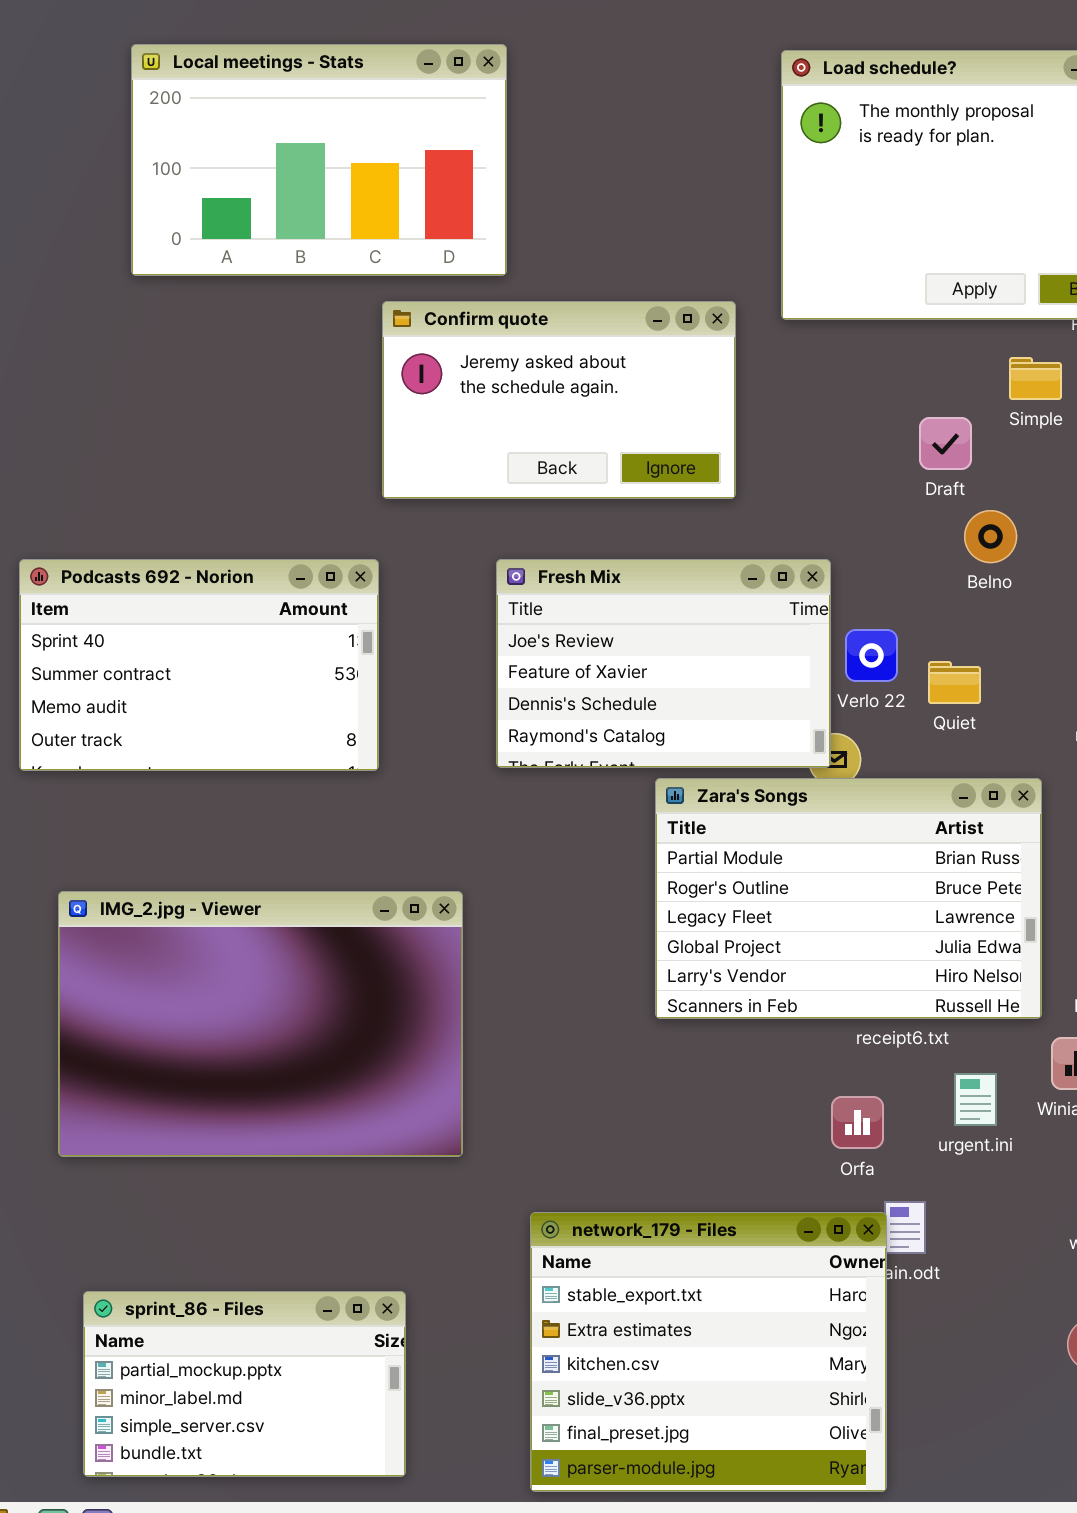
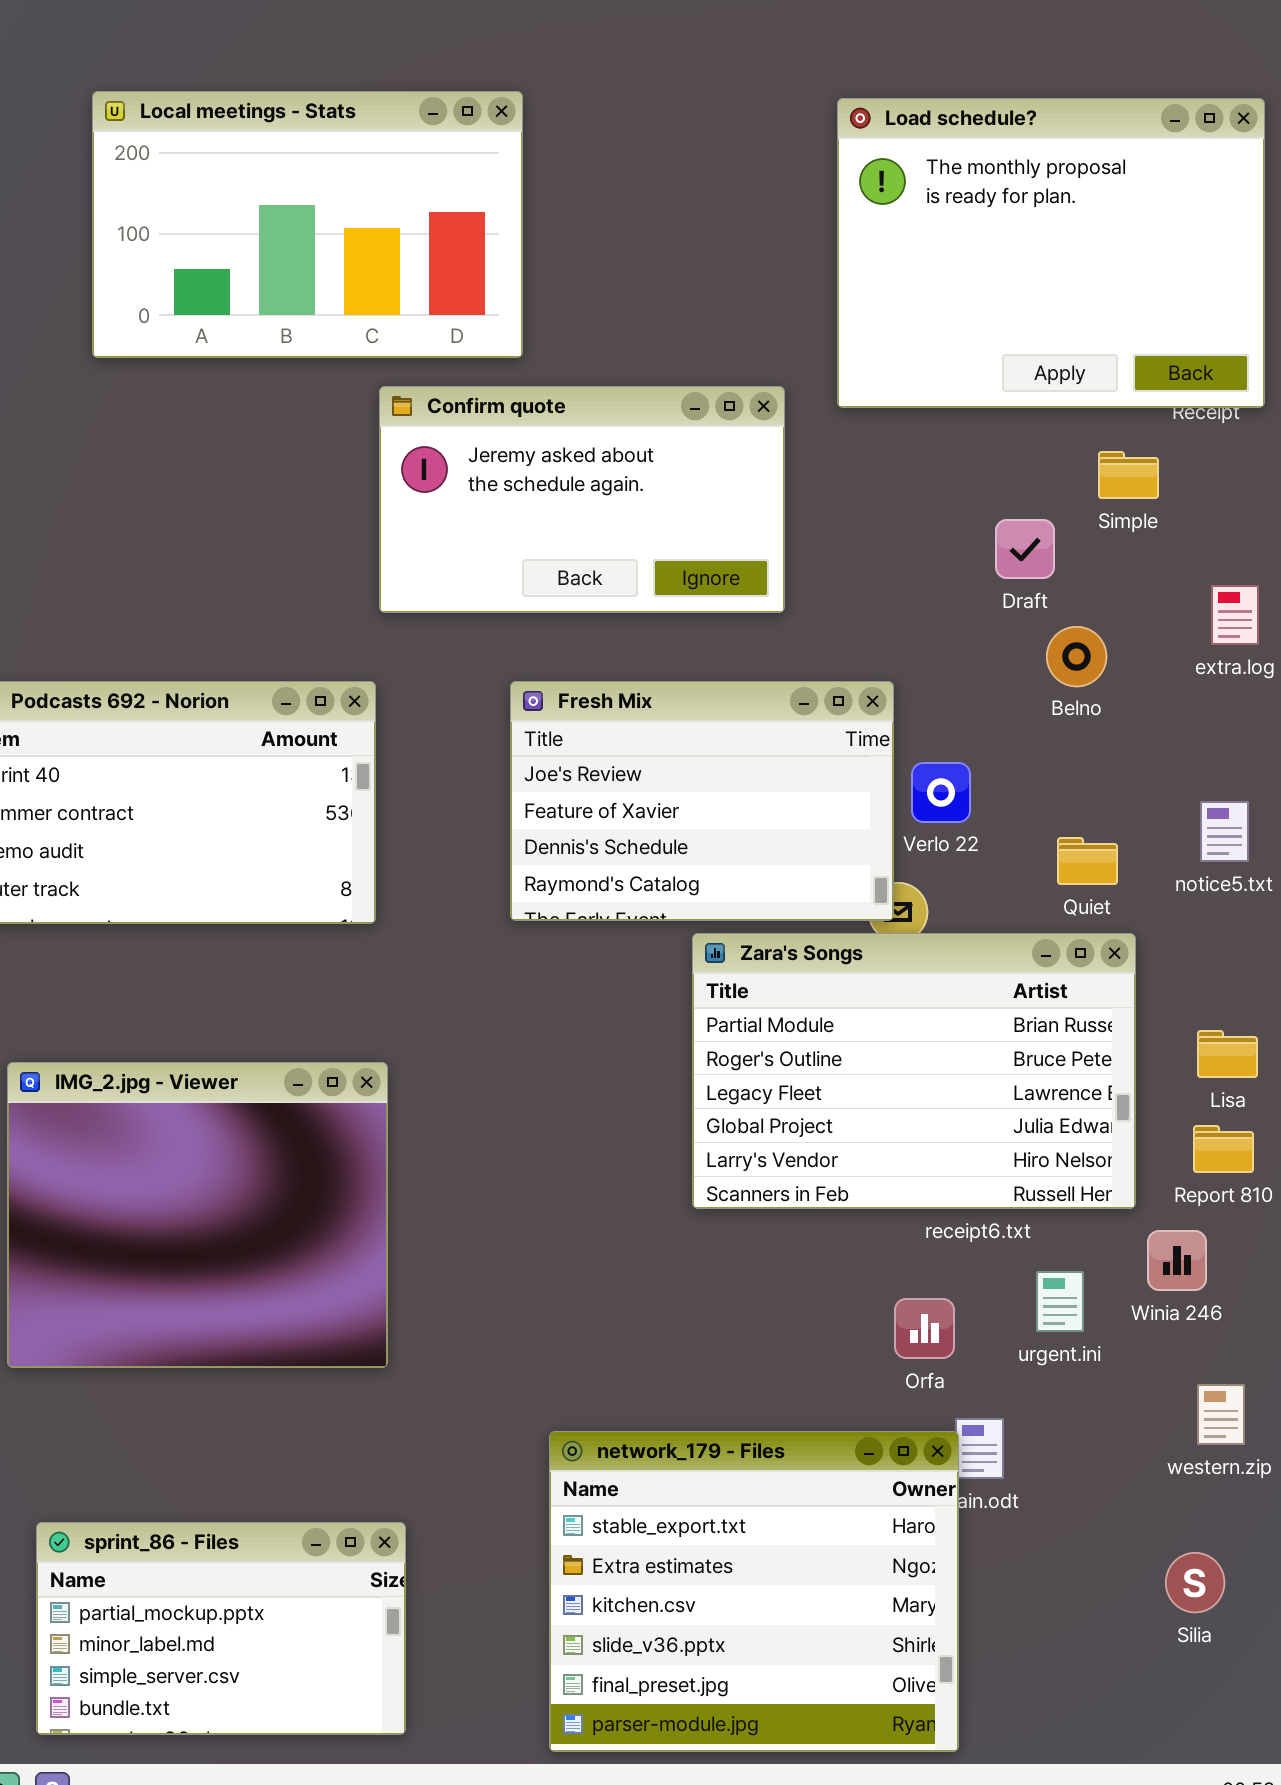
Quiet: [928,661,981,704] -> [1057,837,1118,885], moved
IMG_2.jpg - Viewer: [58,891,463,1157] -> [7,1062,388,1368], resized

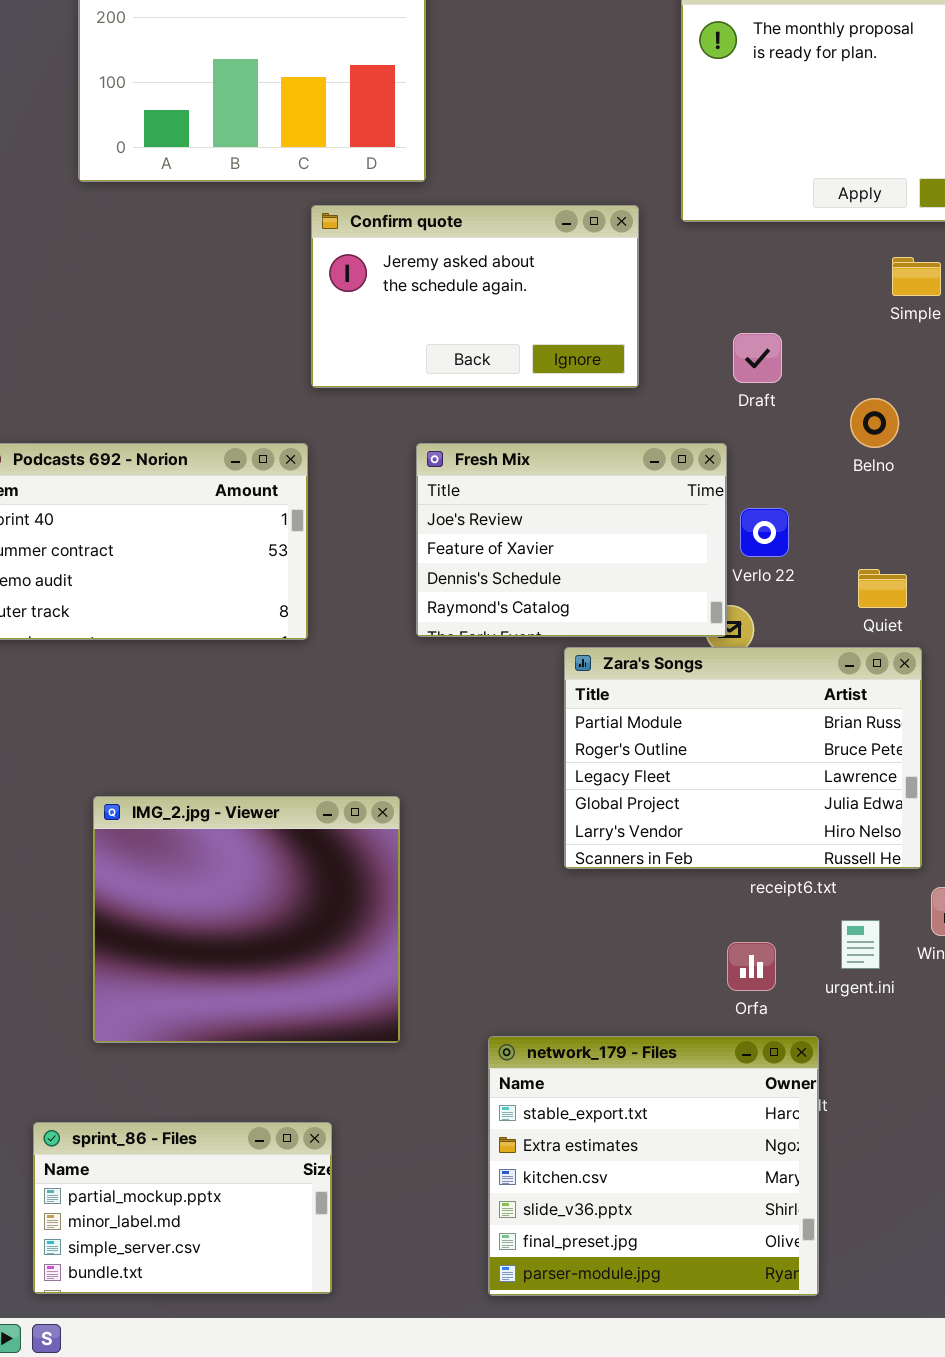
Draft: [995,519,1055,579] -> [733,333,782,383], moved
IMG_2.jpg - Viewer: [7,1062,388,1368] -> [93,796,400,1043], moved
network_179 - Files: [549,1431,959,1752] -> [488,1036,819,1296], moved

